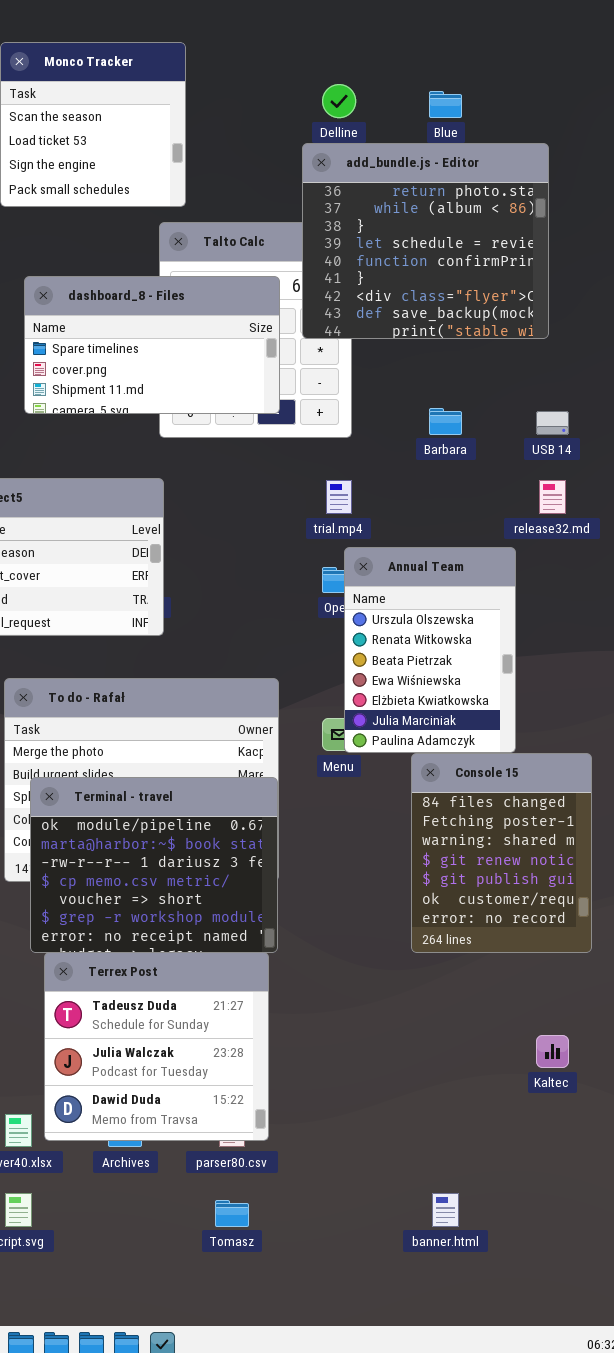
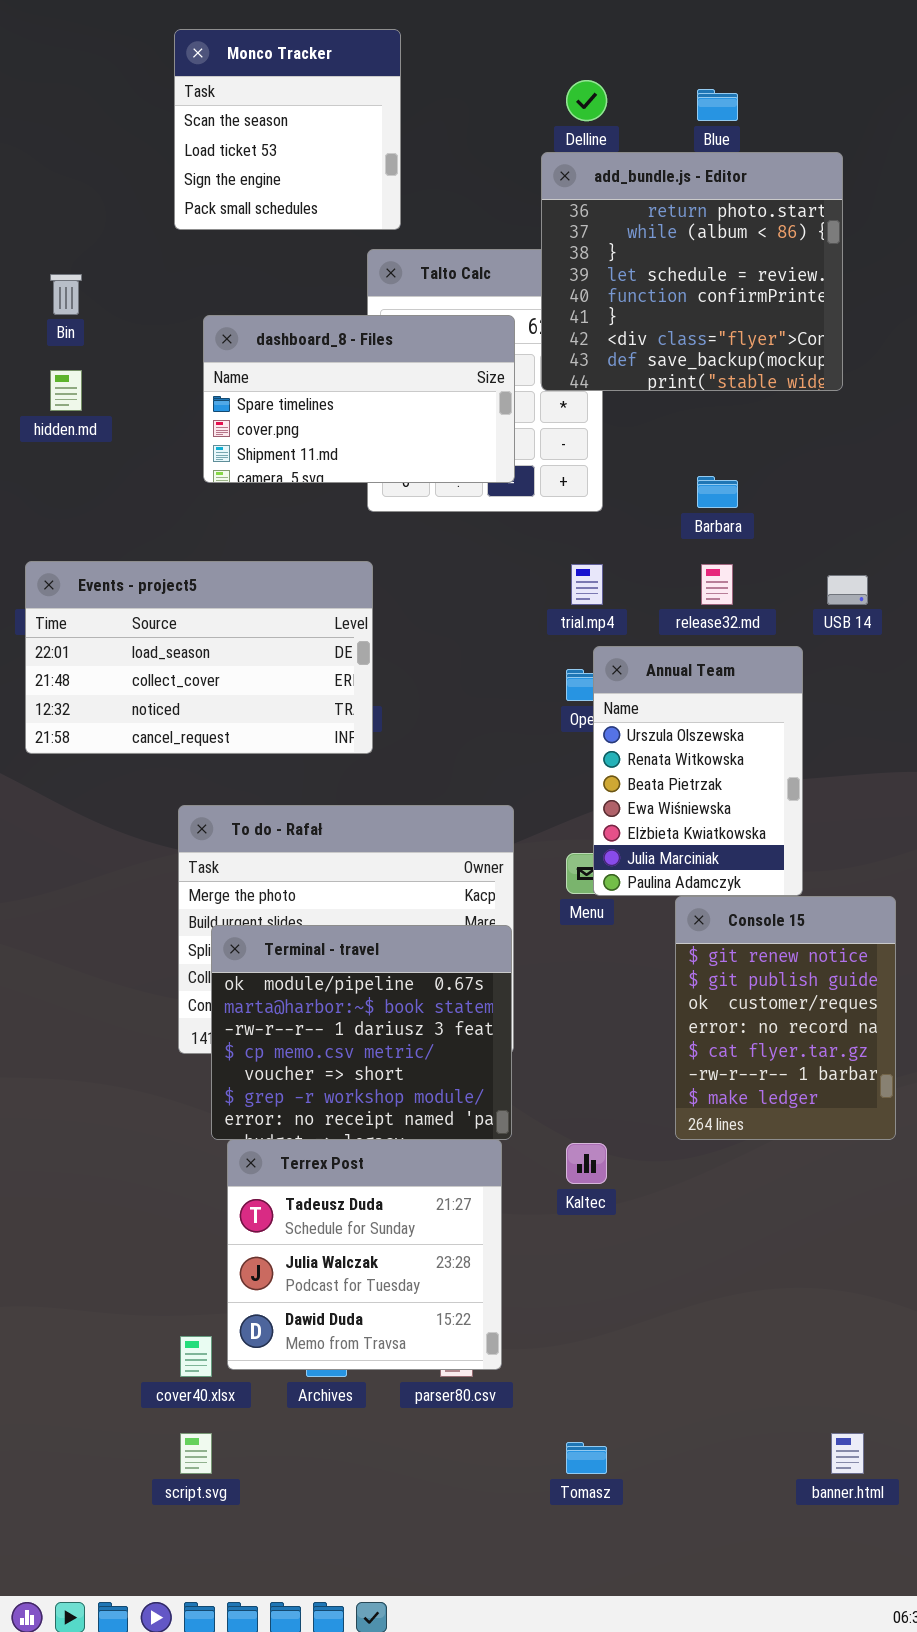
USB 14: [536,411,569,435] -> [827,575,868,605], moved
release32.md: [539,480,566,514] -> [701,564,733,605], moved
Console 15: [411,753,592,953] -> [675,896,896,1140], scrolled down 3 rows
Kaltec: [536,1035,569,1068] -> [566,1143,607,1184], moved
banner.html: [432,1193,459,1227] -> [831,1433,864,1474], moved
Tomasz: [215,1200,249,1227] -> [566,1442,607,1474], moved

